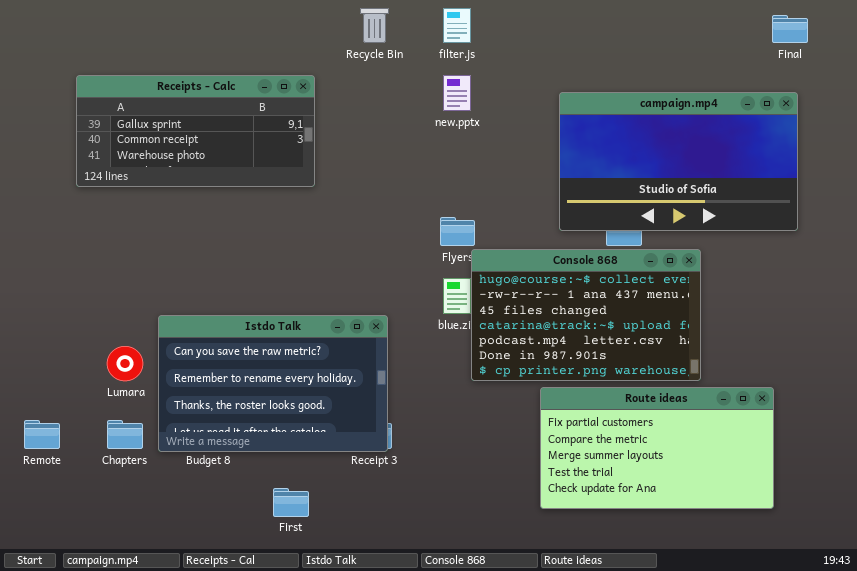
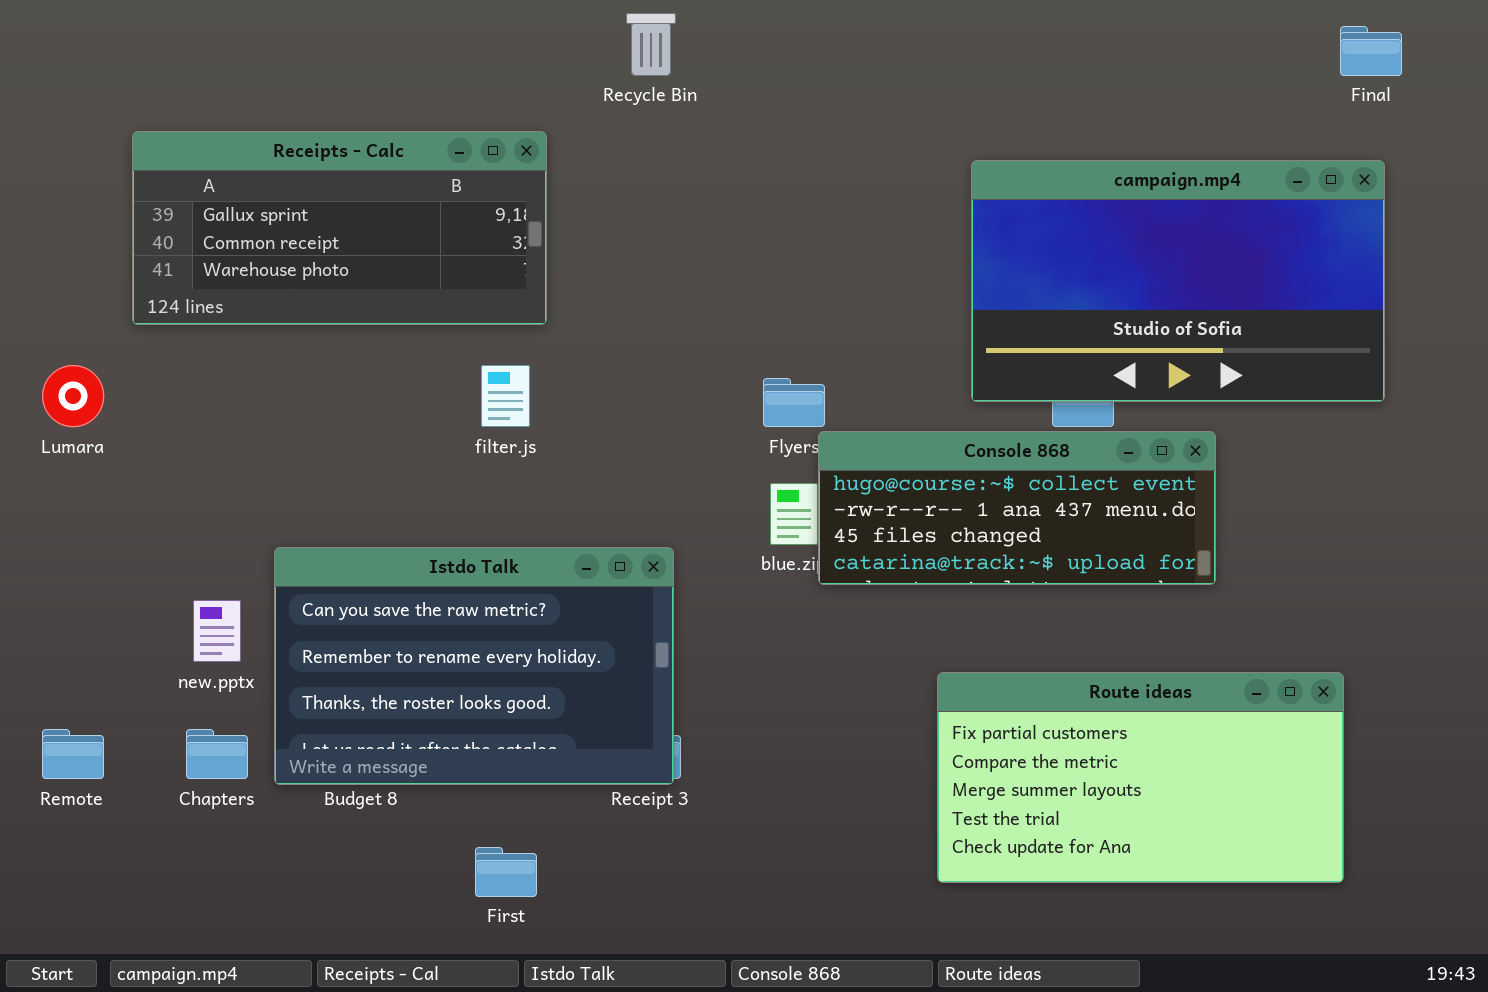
filter.js: [443,8,471,43] -> [481,365,530,427], moved
new.pptx: [443,75,471,111] -> [193,600,241,662], moved
Console 868: [471,249,701,381] -> [818,431,1216,585], resized
Lumara: [107,346,143,381] -> [42,365,104,427], moved

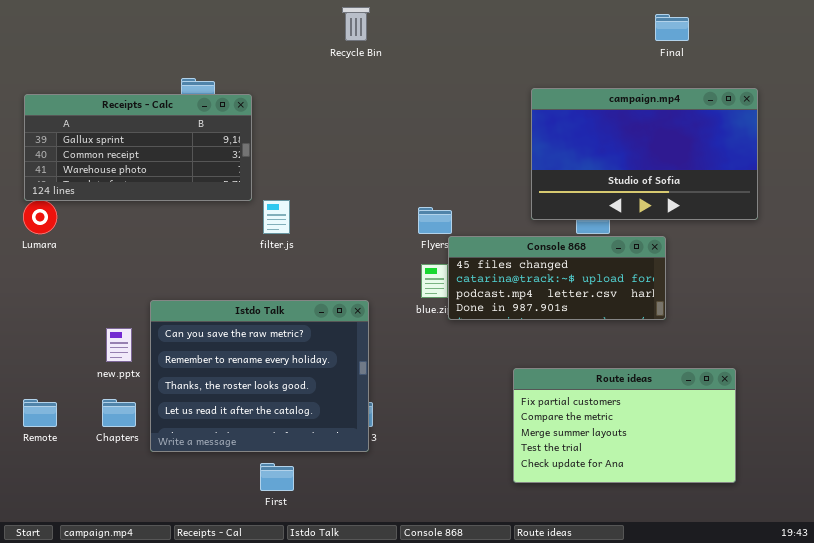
Final: [1340,26,1402,76] -> [655,14,689,41], moved
Receipts - Calc: [132,131,547,325] -> [24,94,252,201], moved
Console 868: [818,431,1216,585] -> [448,236,666,320], scrolled down 2 rows
Istdo Talk: [274,547,674,785] -> [150,300,369,452], resized

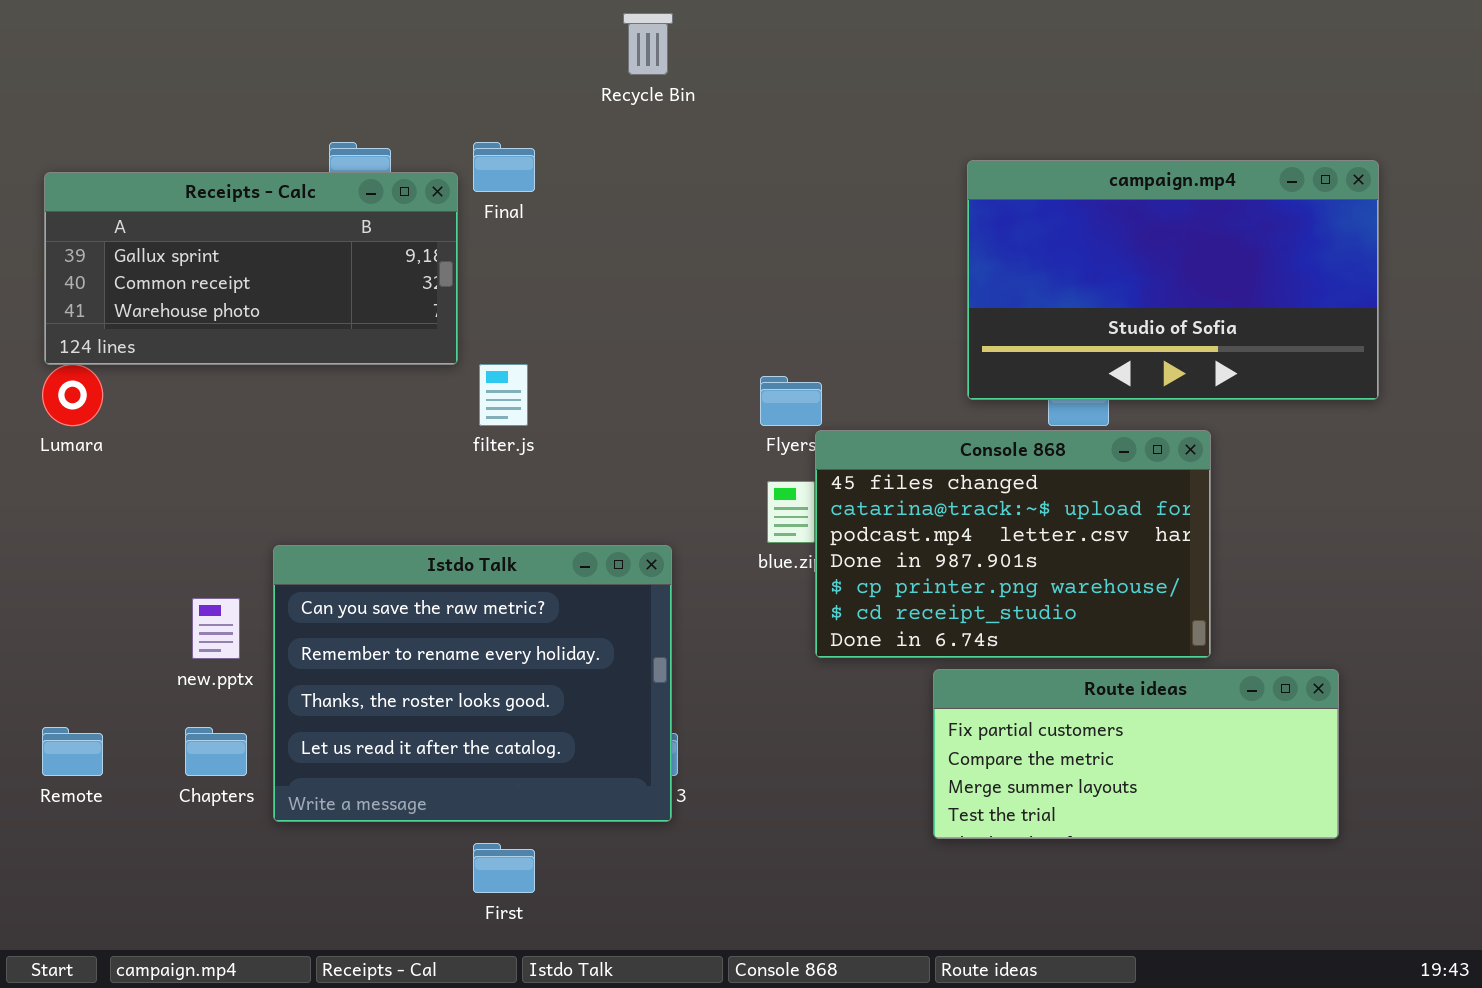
Final: [655,14,689,41] -> [473,142,535,192], moved
Console 868: [448,236,666,320] -> [815,430,1211,658], resized
Route ideas: [513,368,736,483] -> [933,669,1339,839], resized

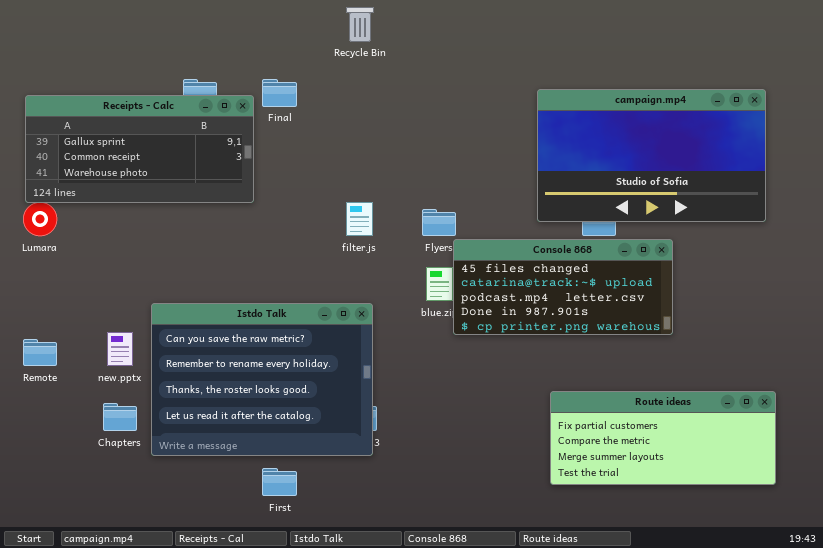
filter.js: [479,364,528,426] -> [346,202,373,236], moved
Console 868: [815,430,1211,658] -> [453,239,673,335], resized
Route ideas: [933,669,1339,839] -> [550,391,776,485], moved
Remote: [42,727,103,776] -> [23,339,57,366], moved

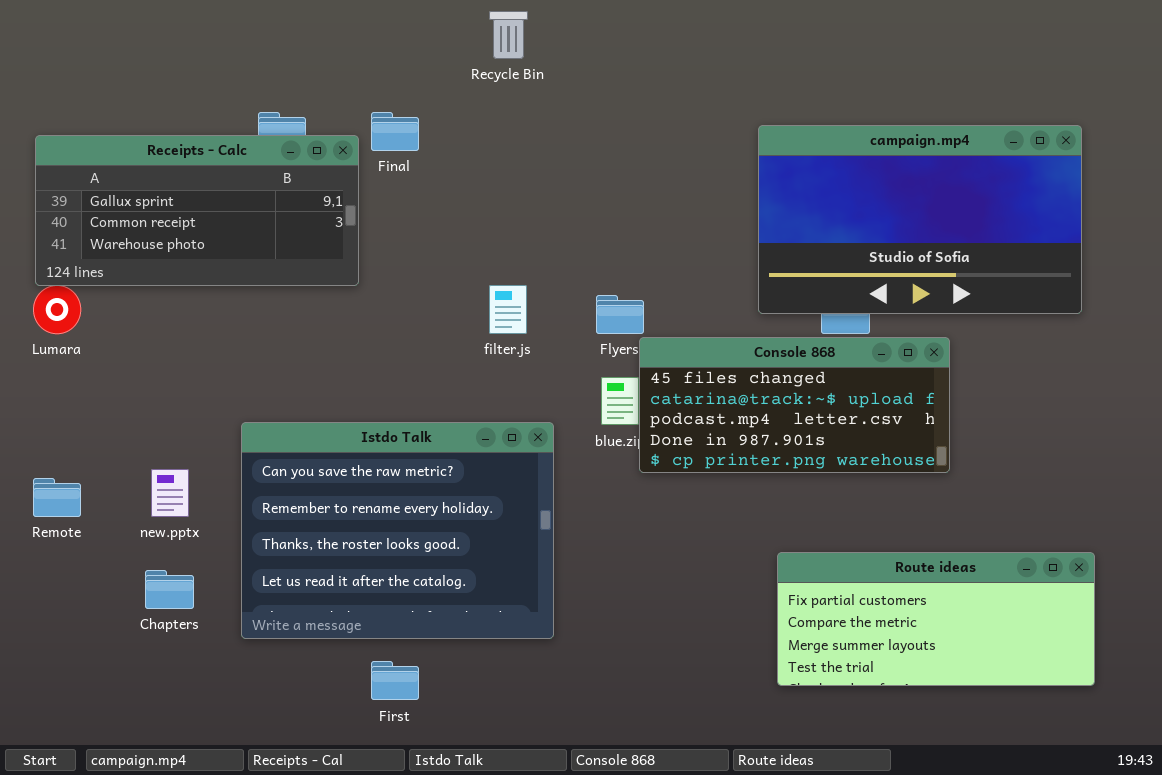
Istdo Talk: [151,303,373,456] -> [241,422,554,639], moved

